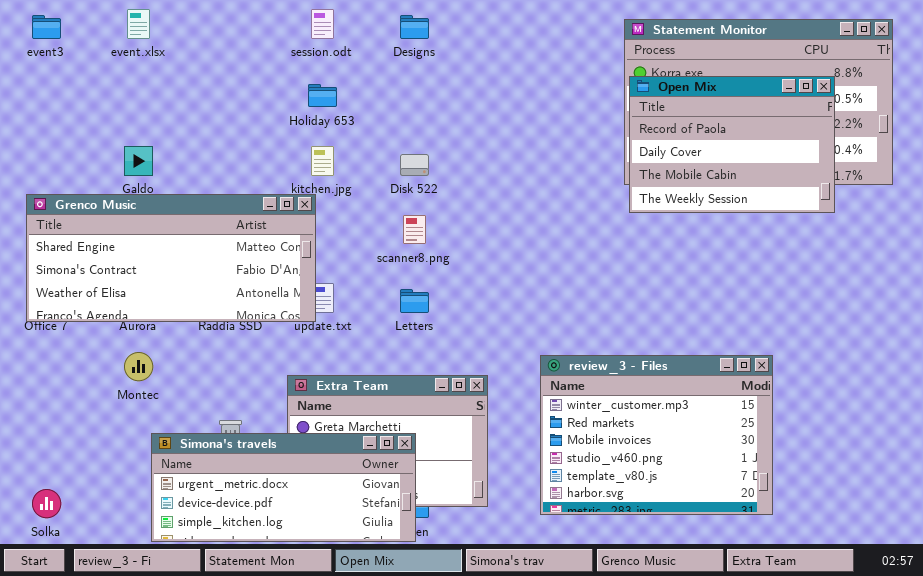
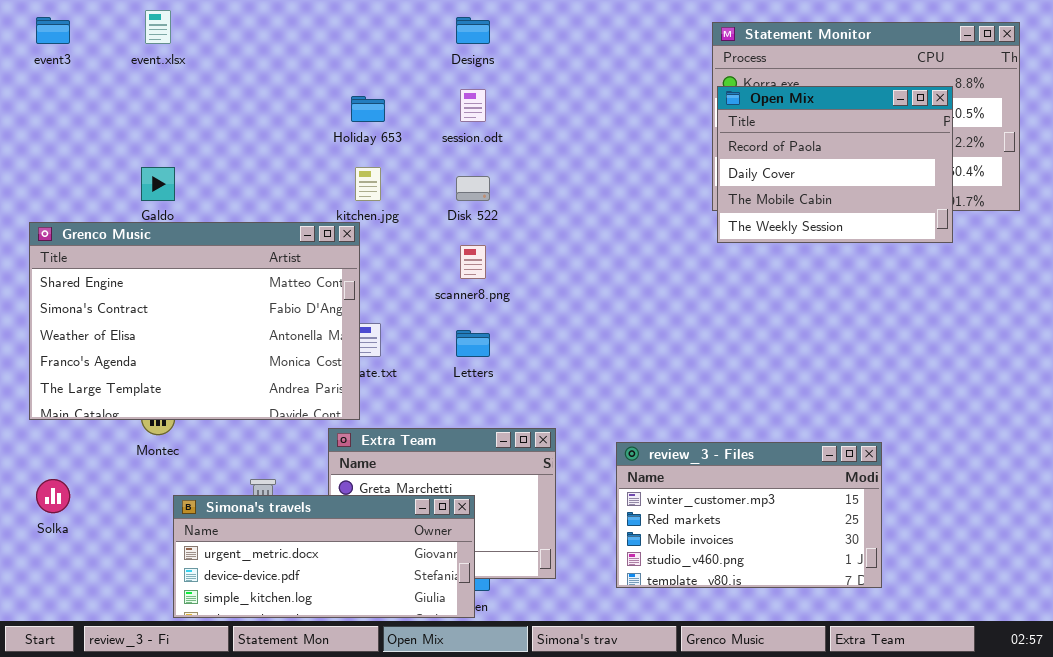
session.odt: [311,9,334,39] -> [460,89,486,122], moved
Grenco Music: [26,194,316,322] -> [29,222,360,420], resized
review_3 - Files: [540,355,773,515] -> [616,442,882,588], resized
Solka: [32,489,61,518] -> [36,479,70,513], moved

